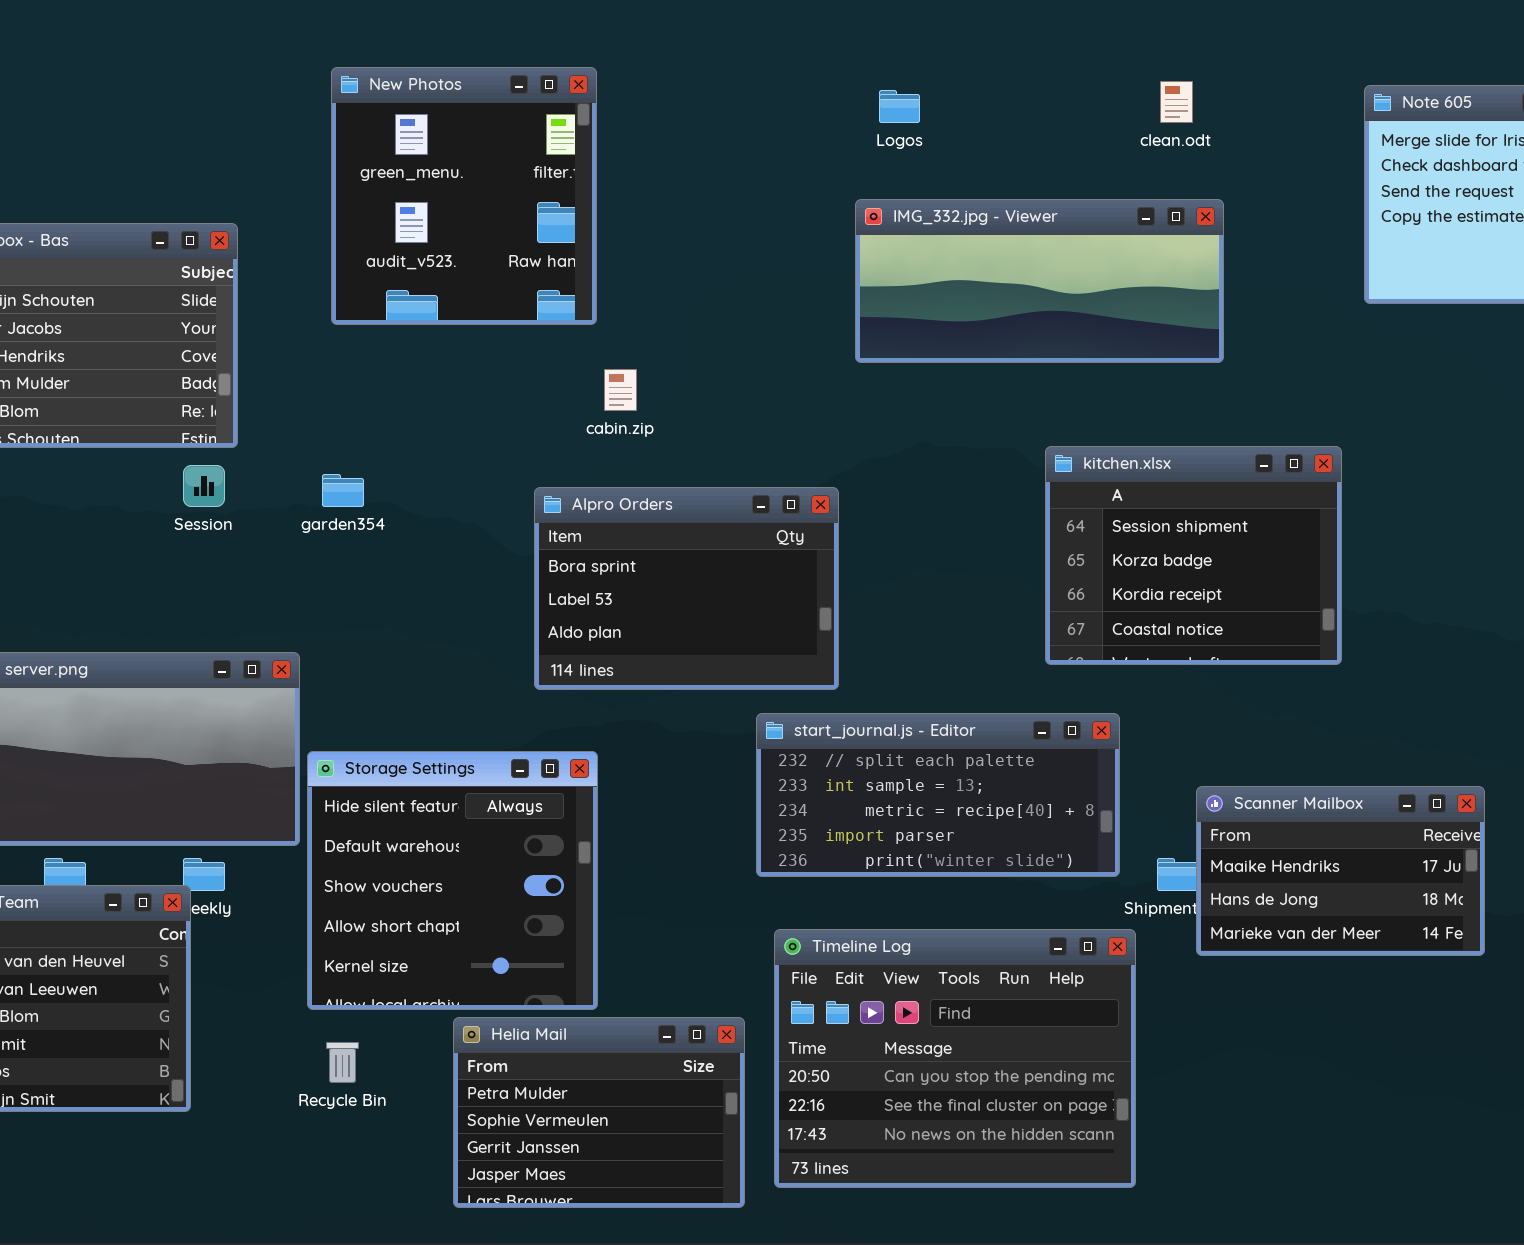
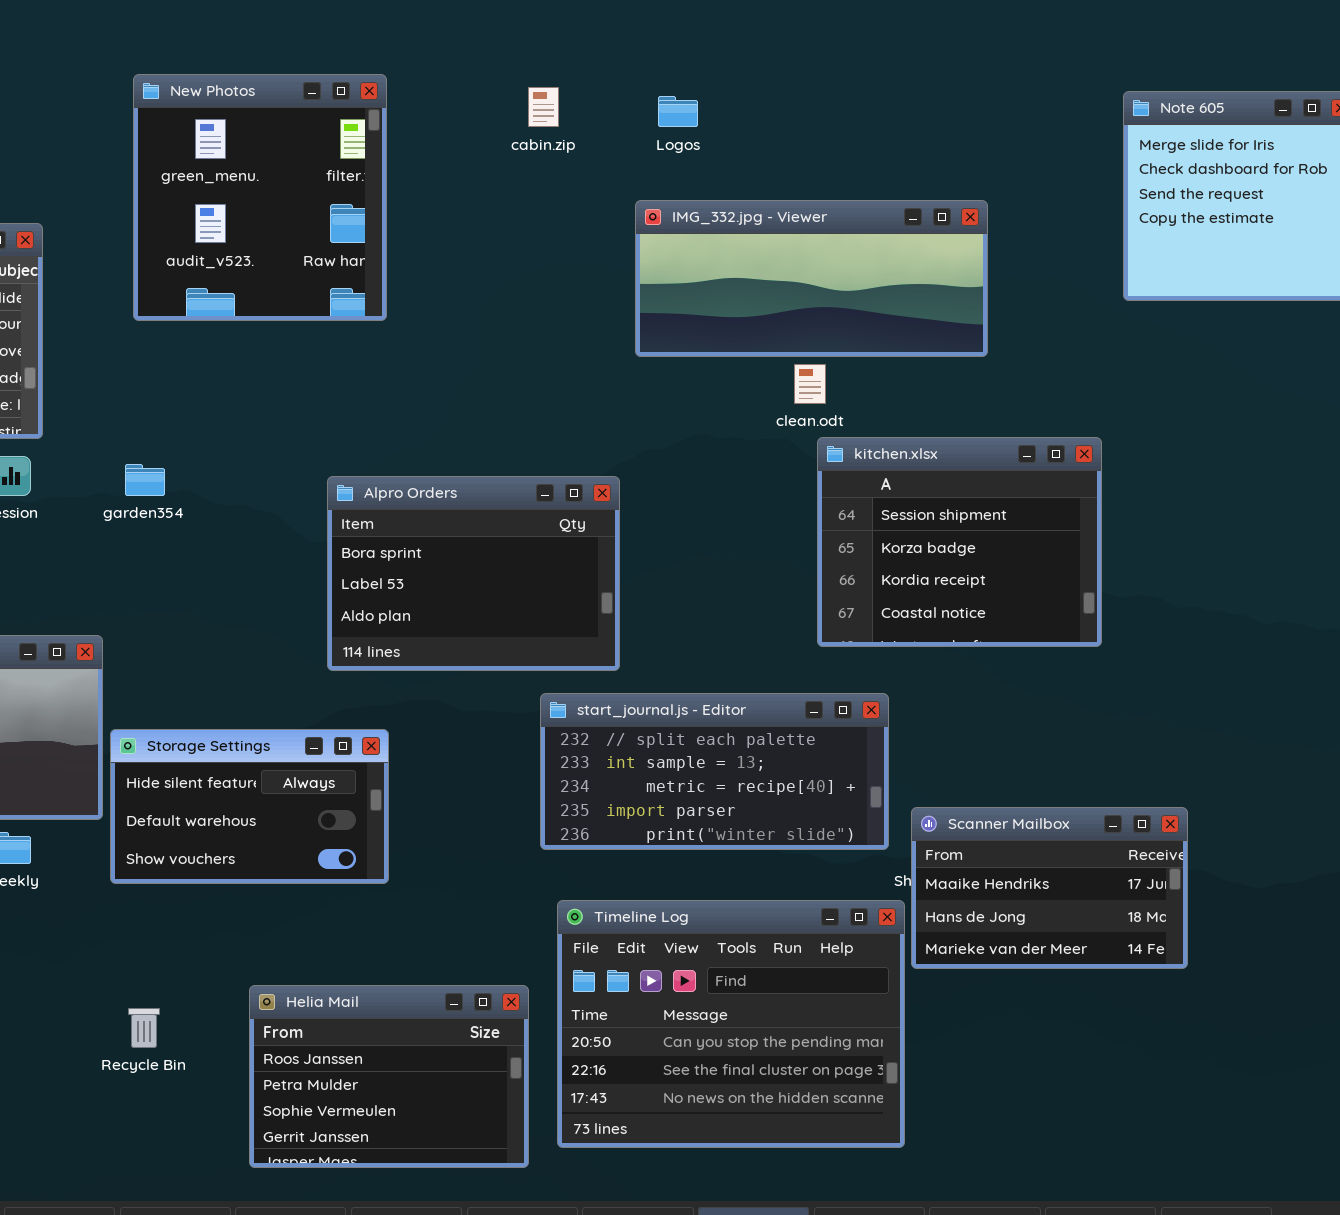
clean.odt: [1160,81,1193,123] -> [794,364,826,404], moved
cabin.zip: [604,369,637,411] -> [528,87,559,127], moved
Storage Settings: [307,751,598,1010] -> [110,729,389,884], resized
Scanner Mailbox: [1196,786,1485,956] -> [911,807,1188,969], moved
Helia Mail: [453,1017,745,1208] -> [249,985,529,1168], scrolled up 1 row

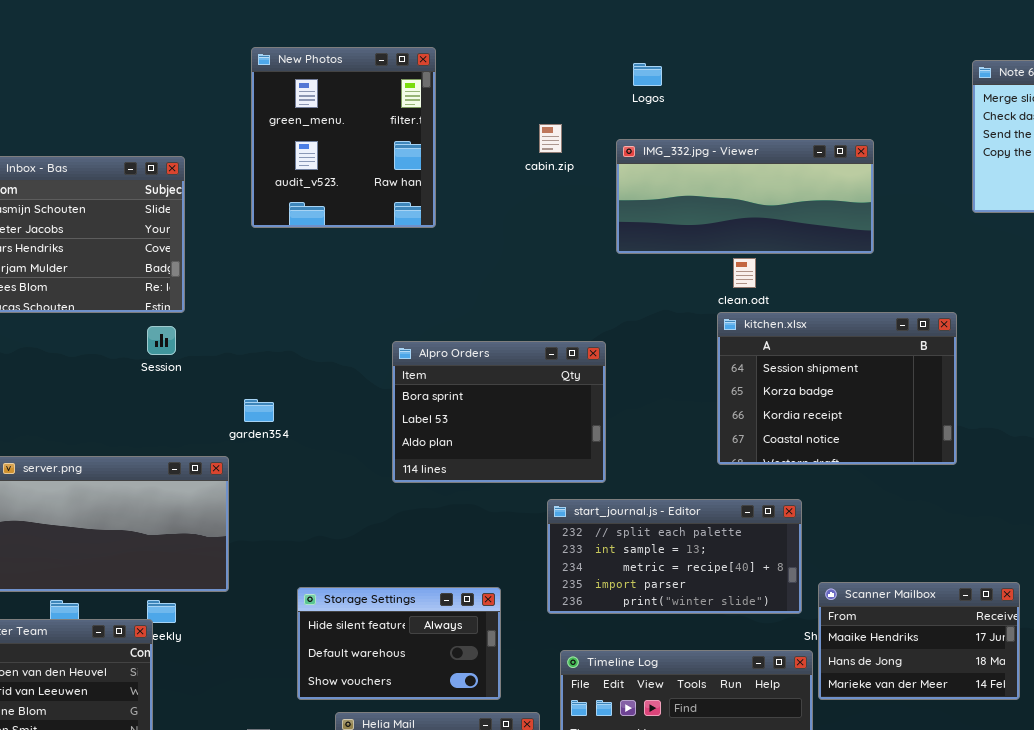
cabin.zip: [528,87,559,127] -> [539,124,562,153], moved
kitchen.xlsx: [817,437,1102,647] -> [717,312,957,465], resized
garden354: [125,464,165,496] -> [244,399,274,422], moved
Storage Settings: [110,729,389,884] -> [297,587,501,700], moved

